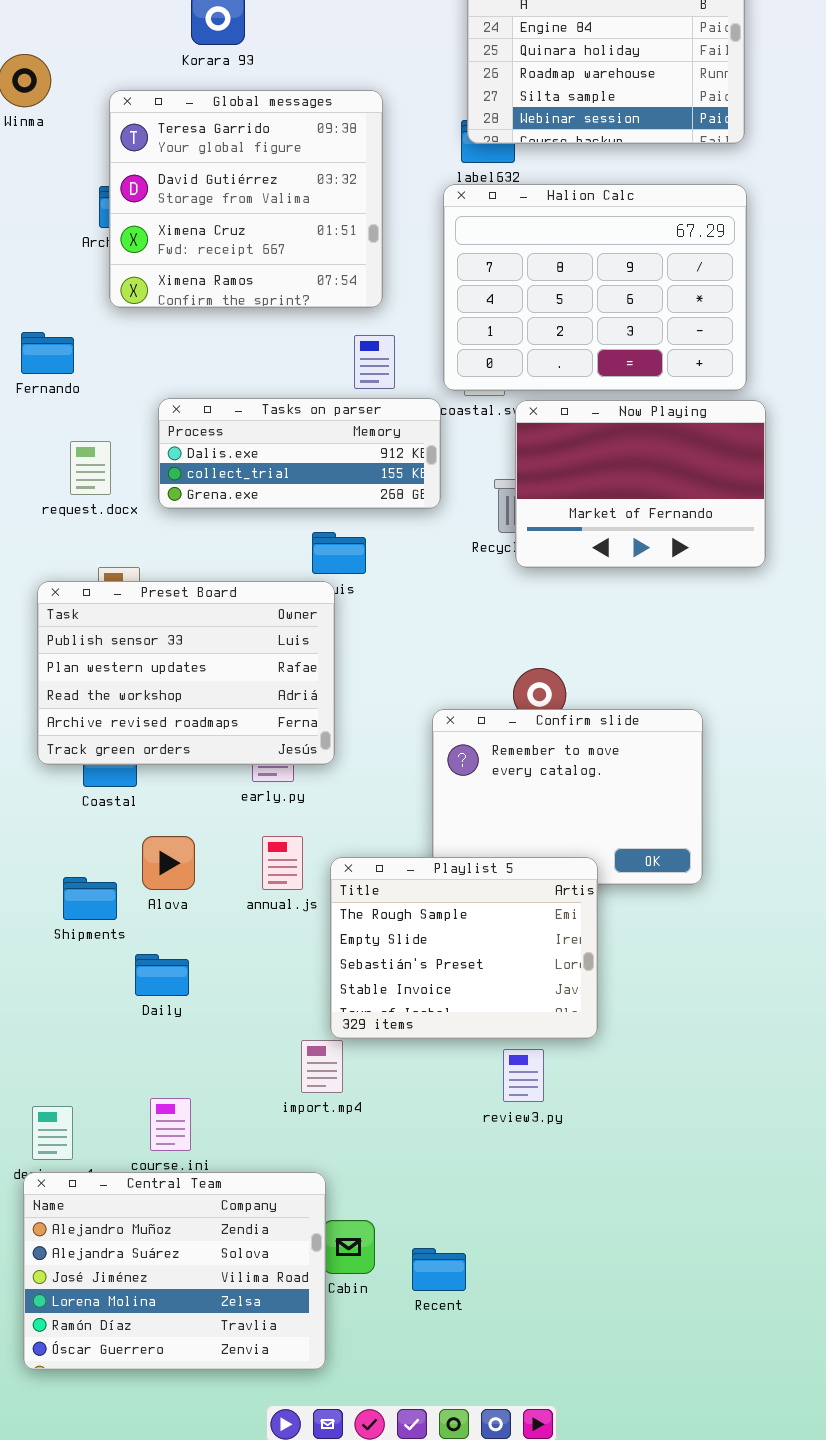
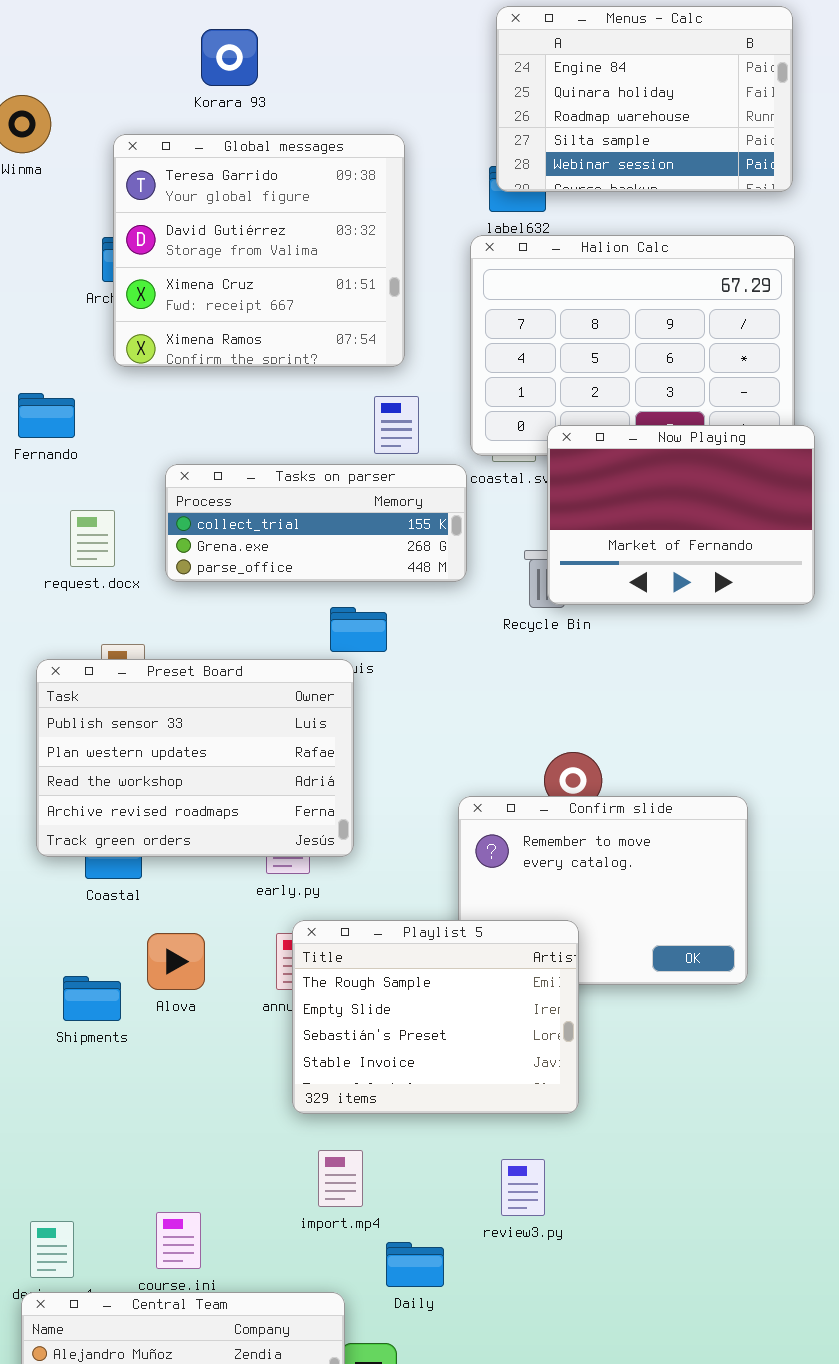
Tasks on parser: [158,398,441,509] -> [165,464,467,582], scrolled down 1 row
Now Playing: [515,400,766,568] -> [547,425,815,605], moved
Playlist 5: [330,857,598,1039] -> [292,920,579,1114], moved
Daily: [135,954,189,996] -> [386,1242,444,1287], moved
review3.py: [503,1049,544,1102] -> [501,1159,545,1216], moved

